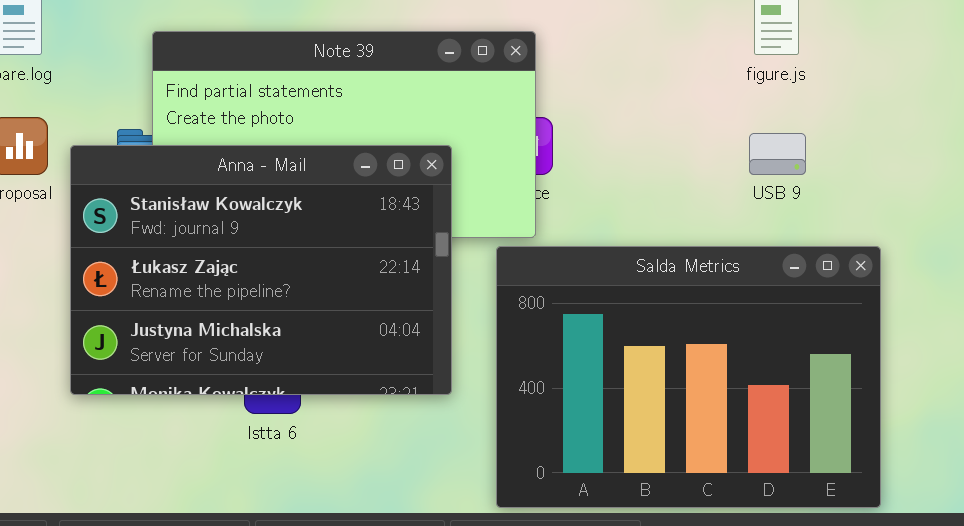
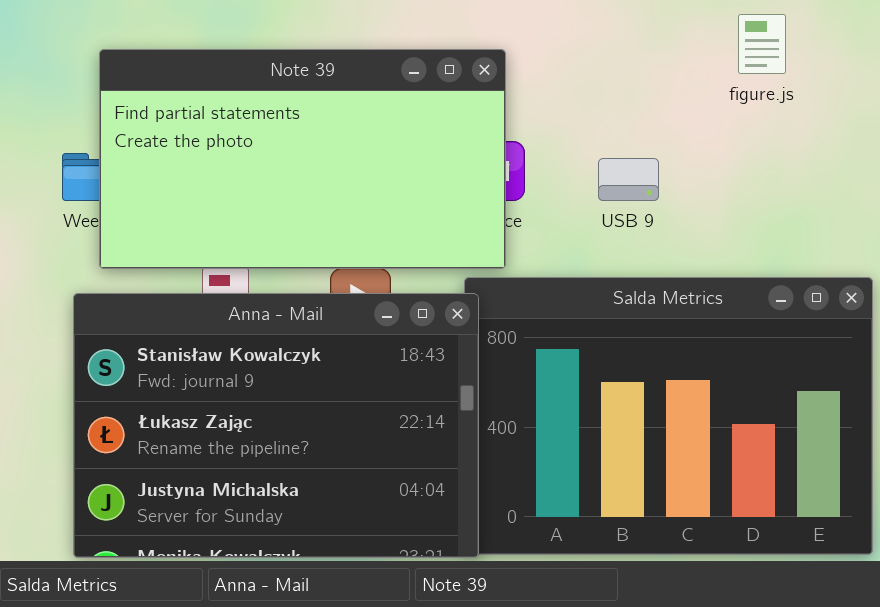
USB 9: [749,133,806,175] -> [598,158,659,201], moved
Anna - Mail: [70,145,452,395] -> [73,293,479,558], moved

